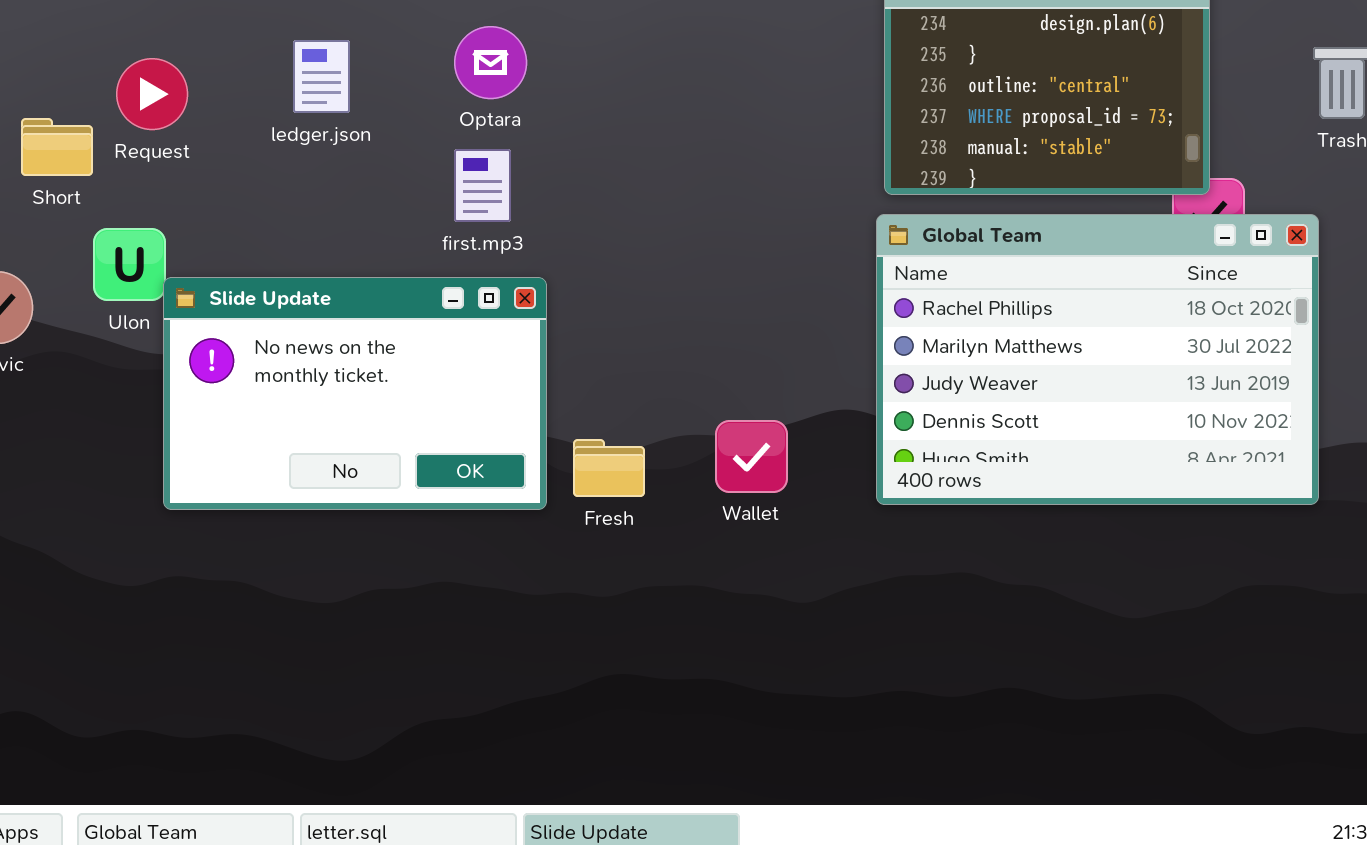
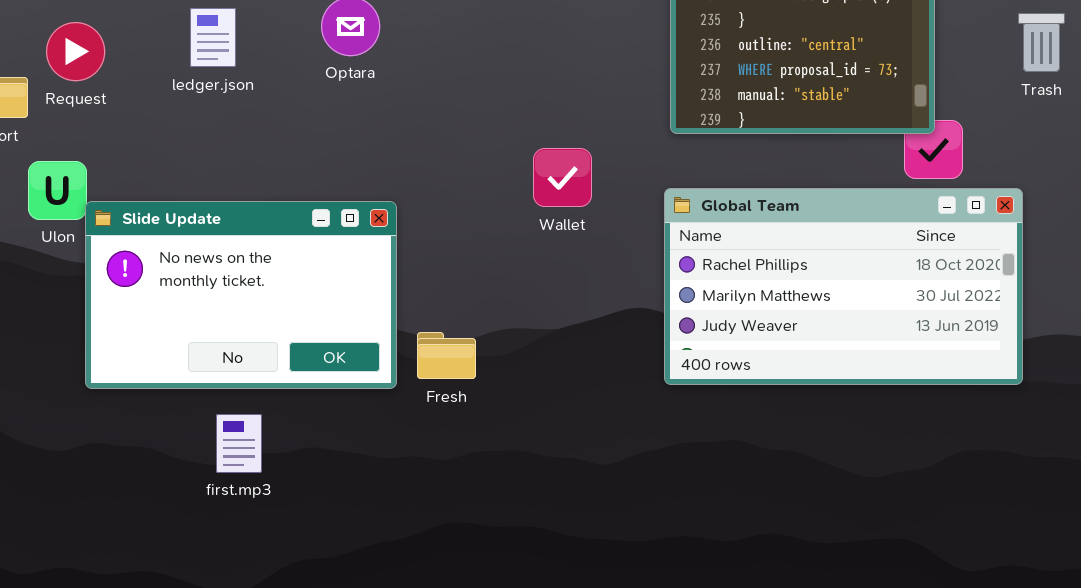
first.mp3: [454,149,511,222] -> [216,414,262,473], moved
Global Team: [876,214,1319,505] -> [664,188,1023,385], resized
Wallet: [715,420,788,493] -> [533,148,592,207], moved

